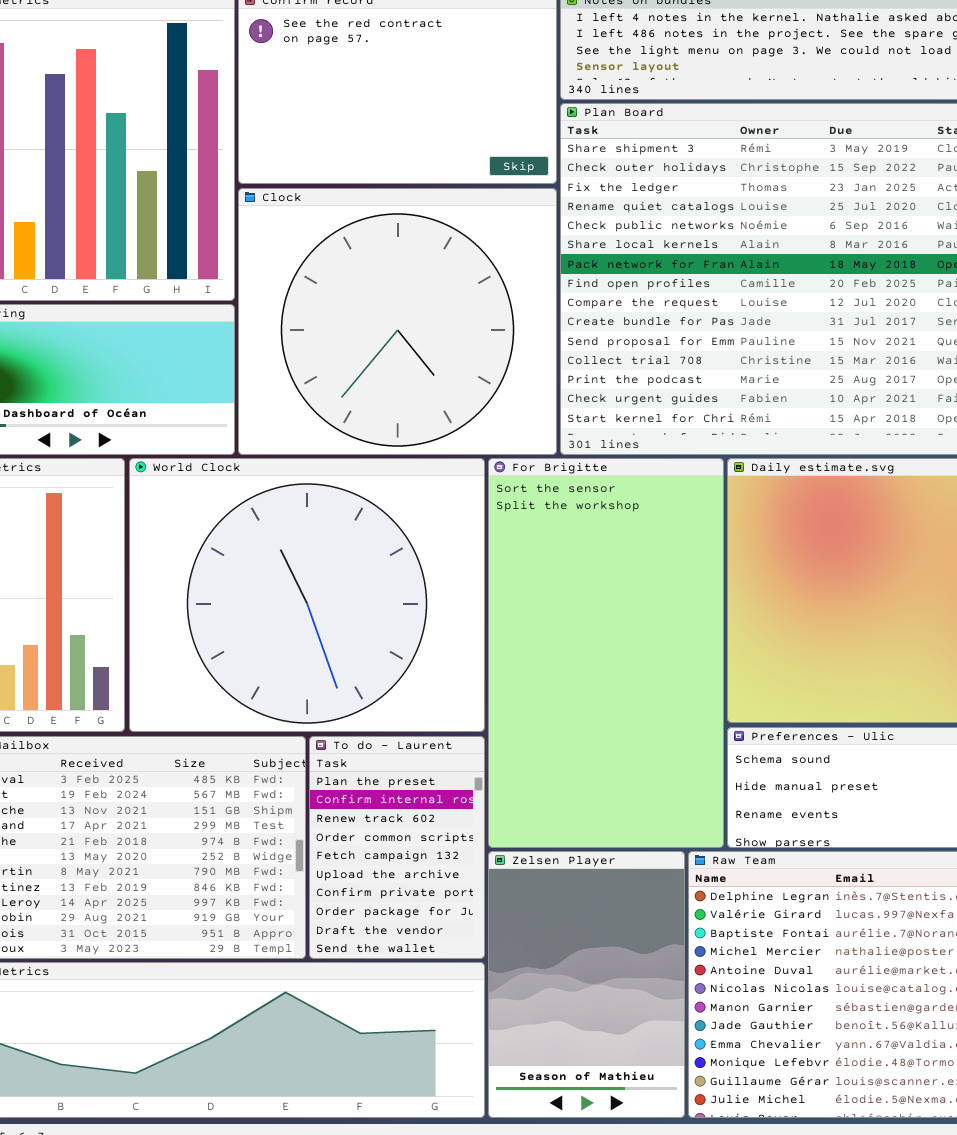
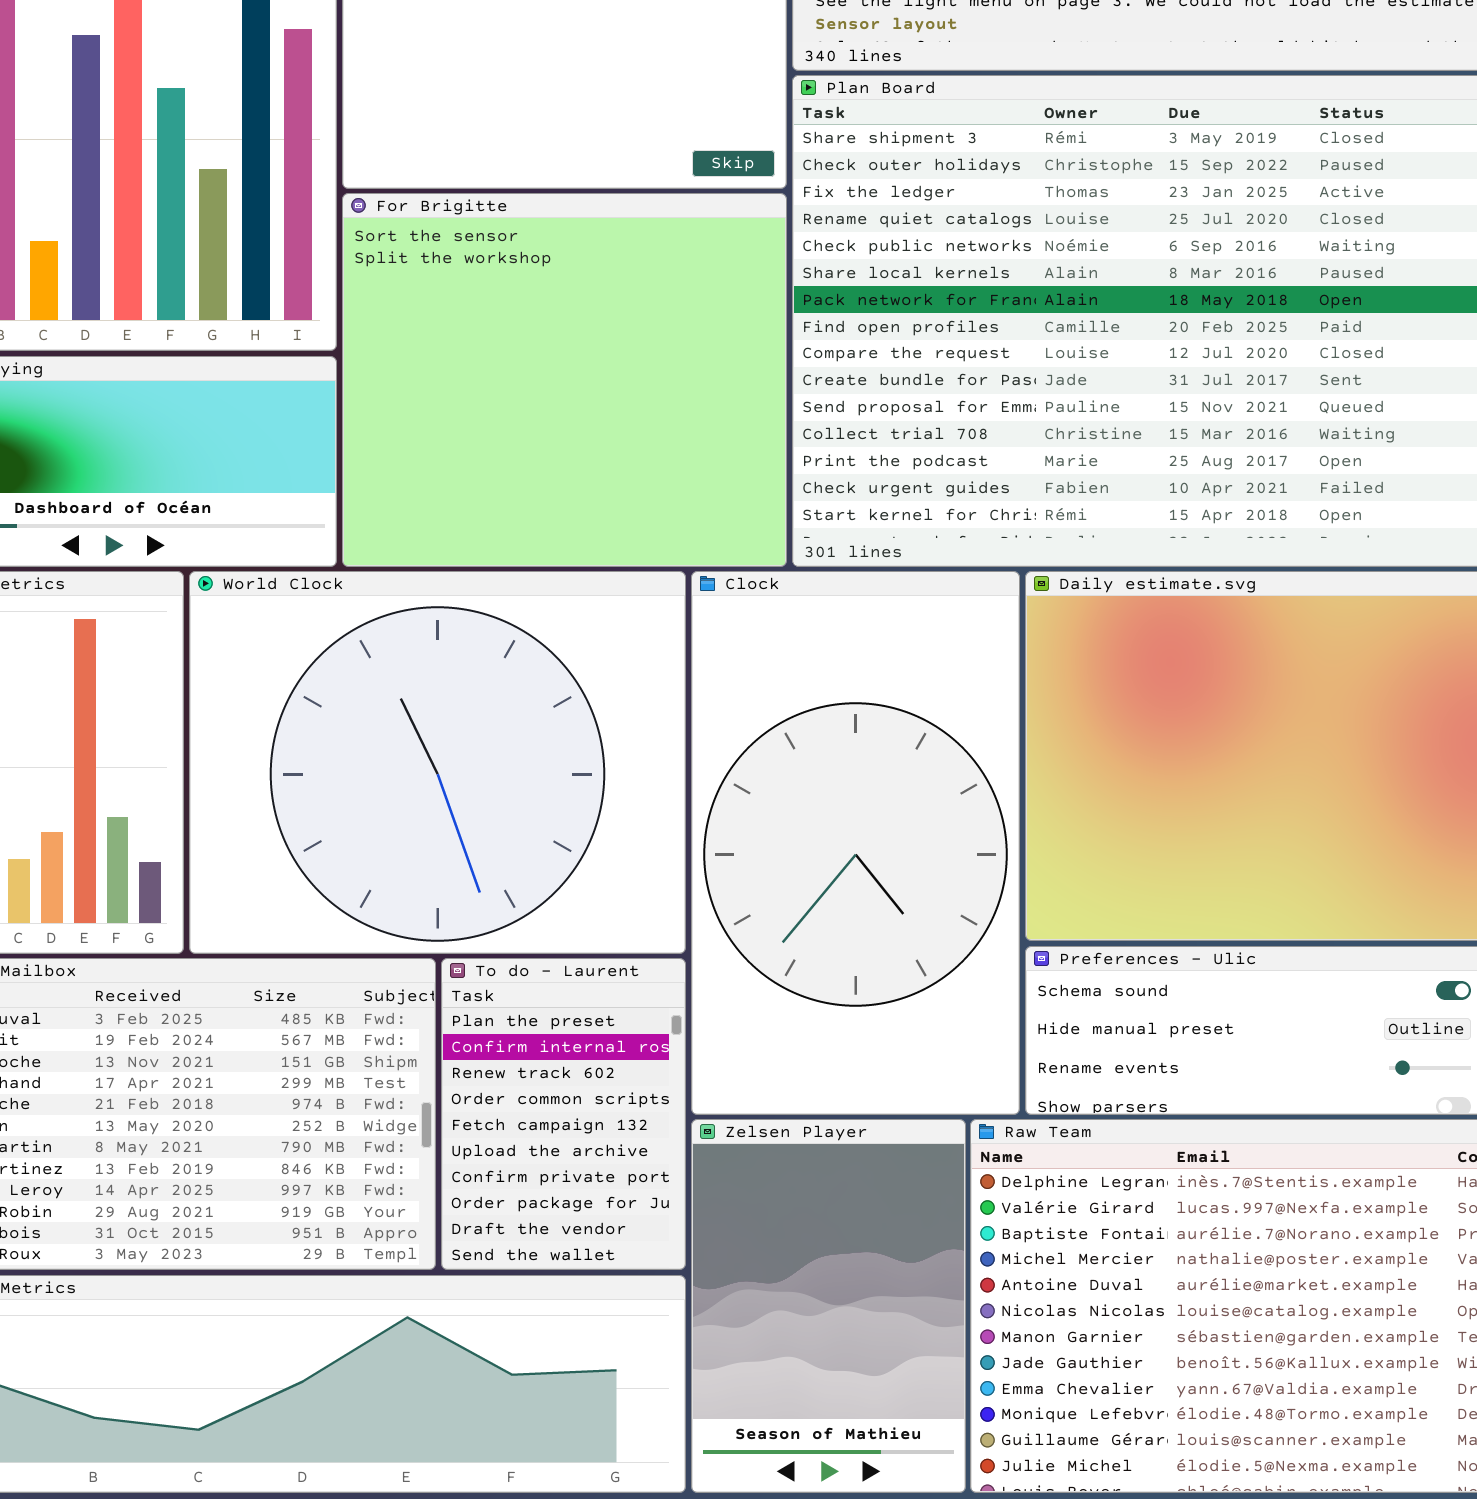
Clock: [238,188,557,455] -> [691,571,1020,1115], moved, resized
For Brigitte: [488,458,724,848] -> [342,193,787,567], moved, resized

